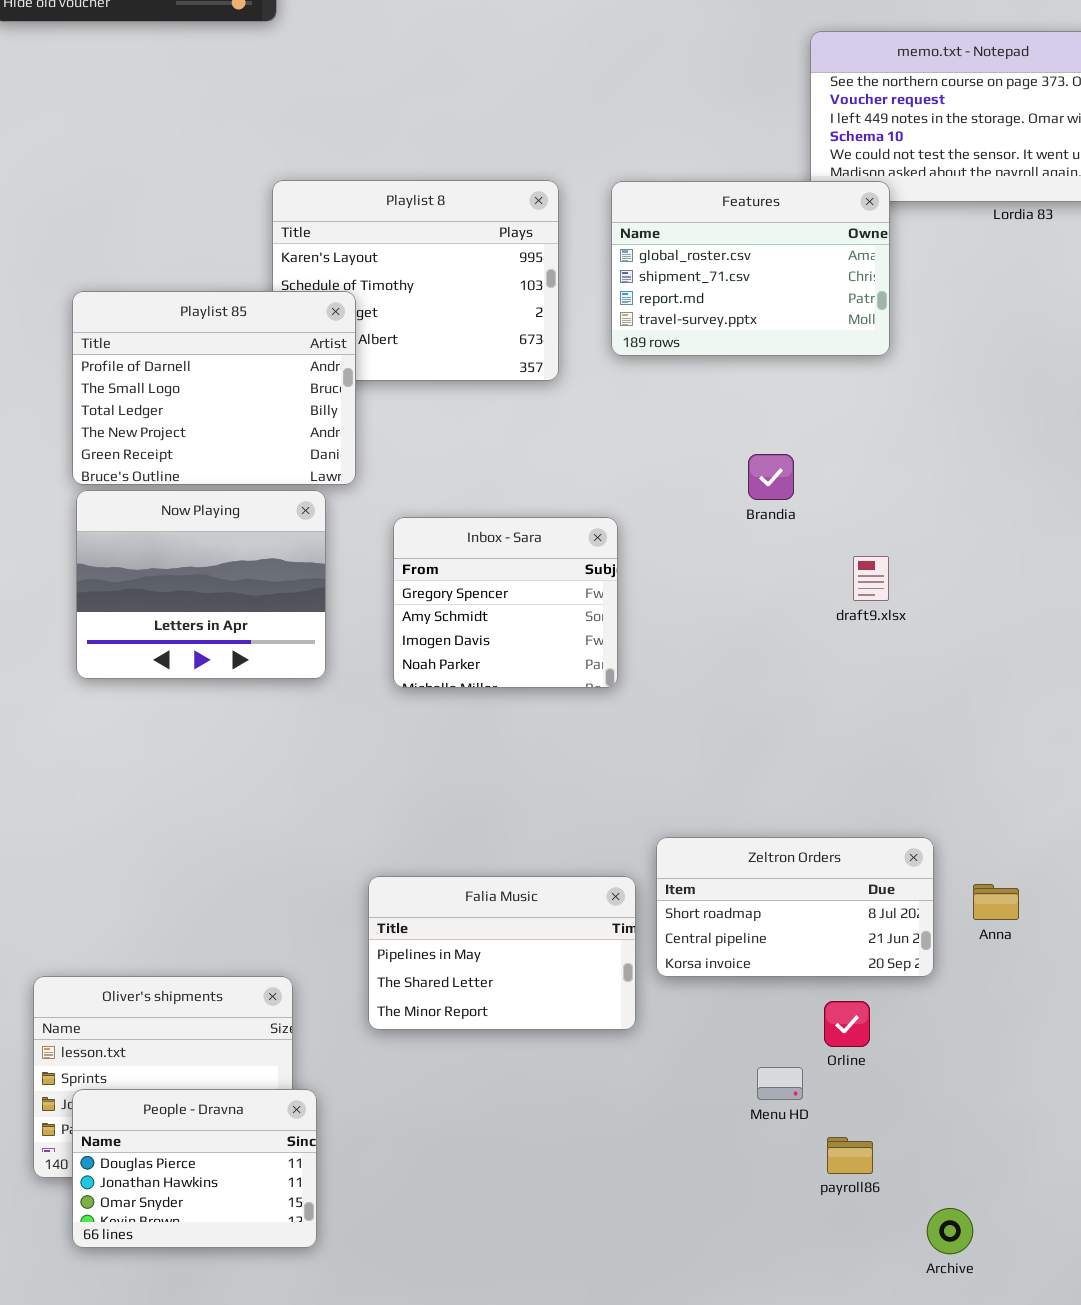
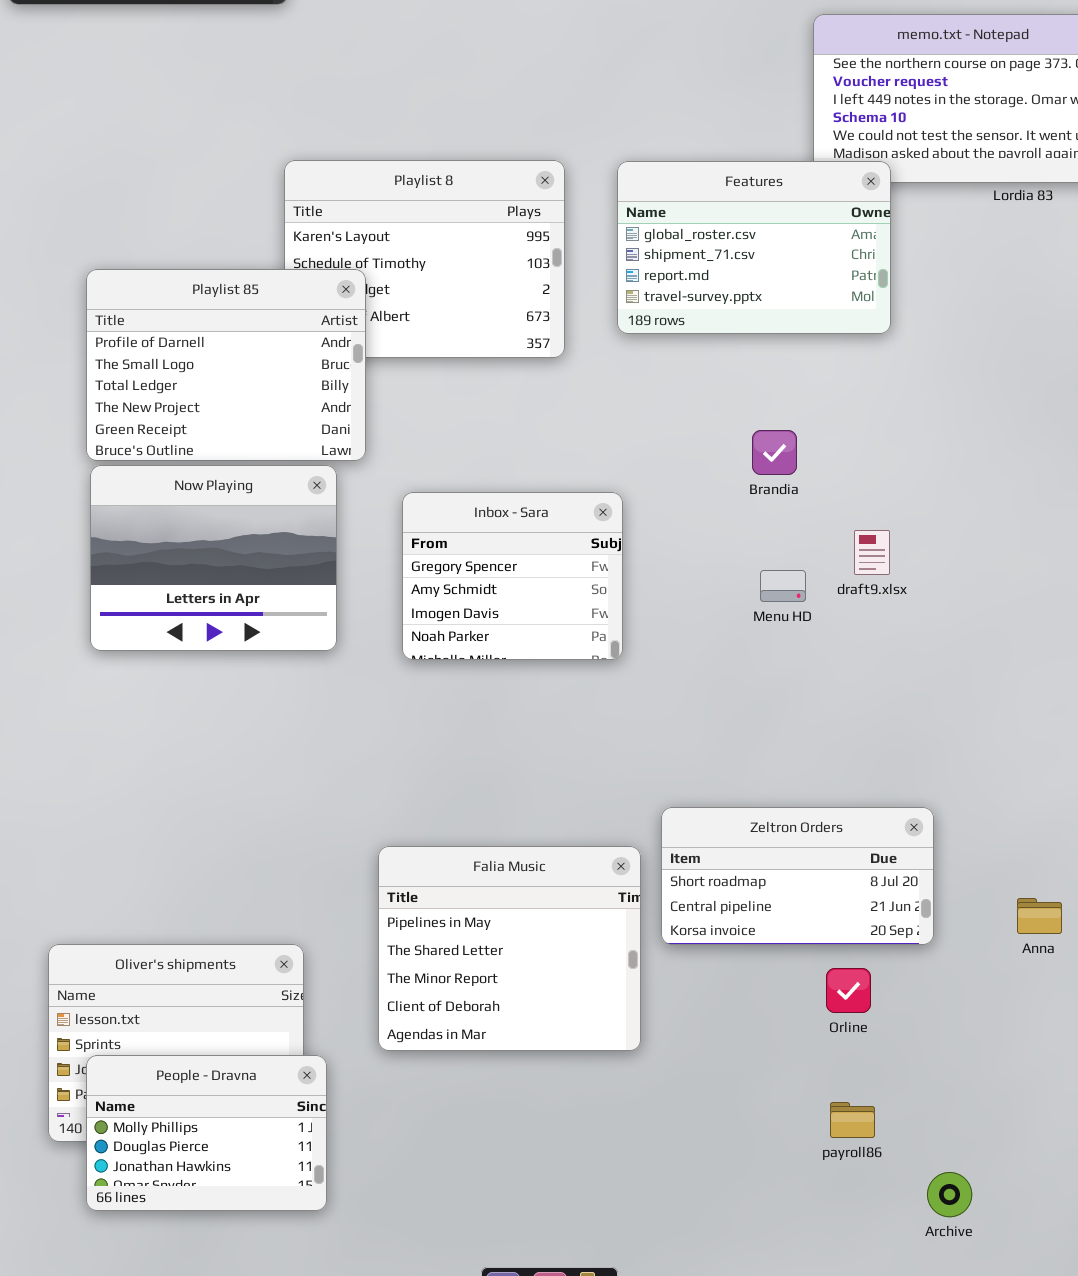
Falia Music: [368,876,636,1030] -> [378,846,641,1051], resized
Anna: [973,884,1019,920] -> [1017,898,1062,934], moved
Menu HD: [757,1067,803,1100] -> [760,570,806,602], moved
People - Dravna: [72,1089,317,1248] -> [86,1055,327,1211], scrolled up 1 row

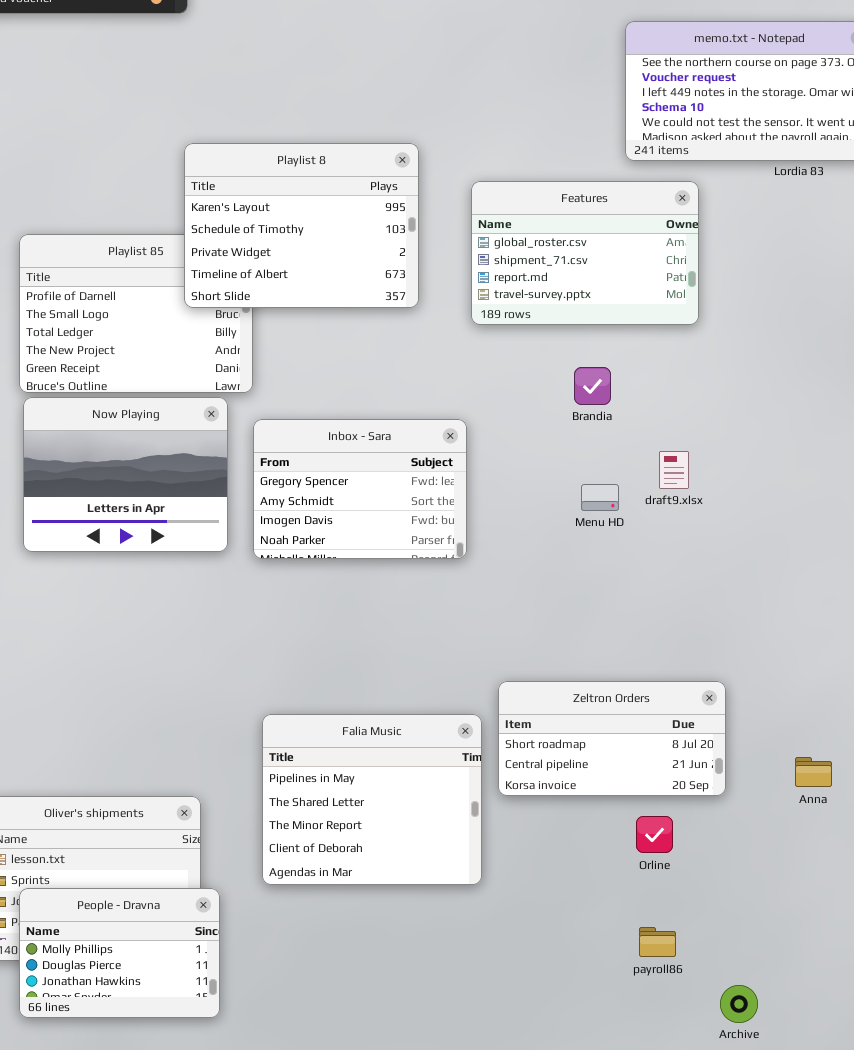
Playlist 8: [284,160,565,358] -> [184,143,419,308], raised
Features: [617,161,891,334] -> [471,181,699,325], moved
Inbox - Sara: [402,492,623,660] -> [253,419,467,559], resized

